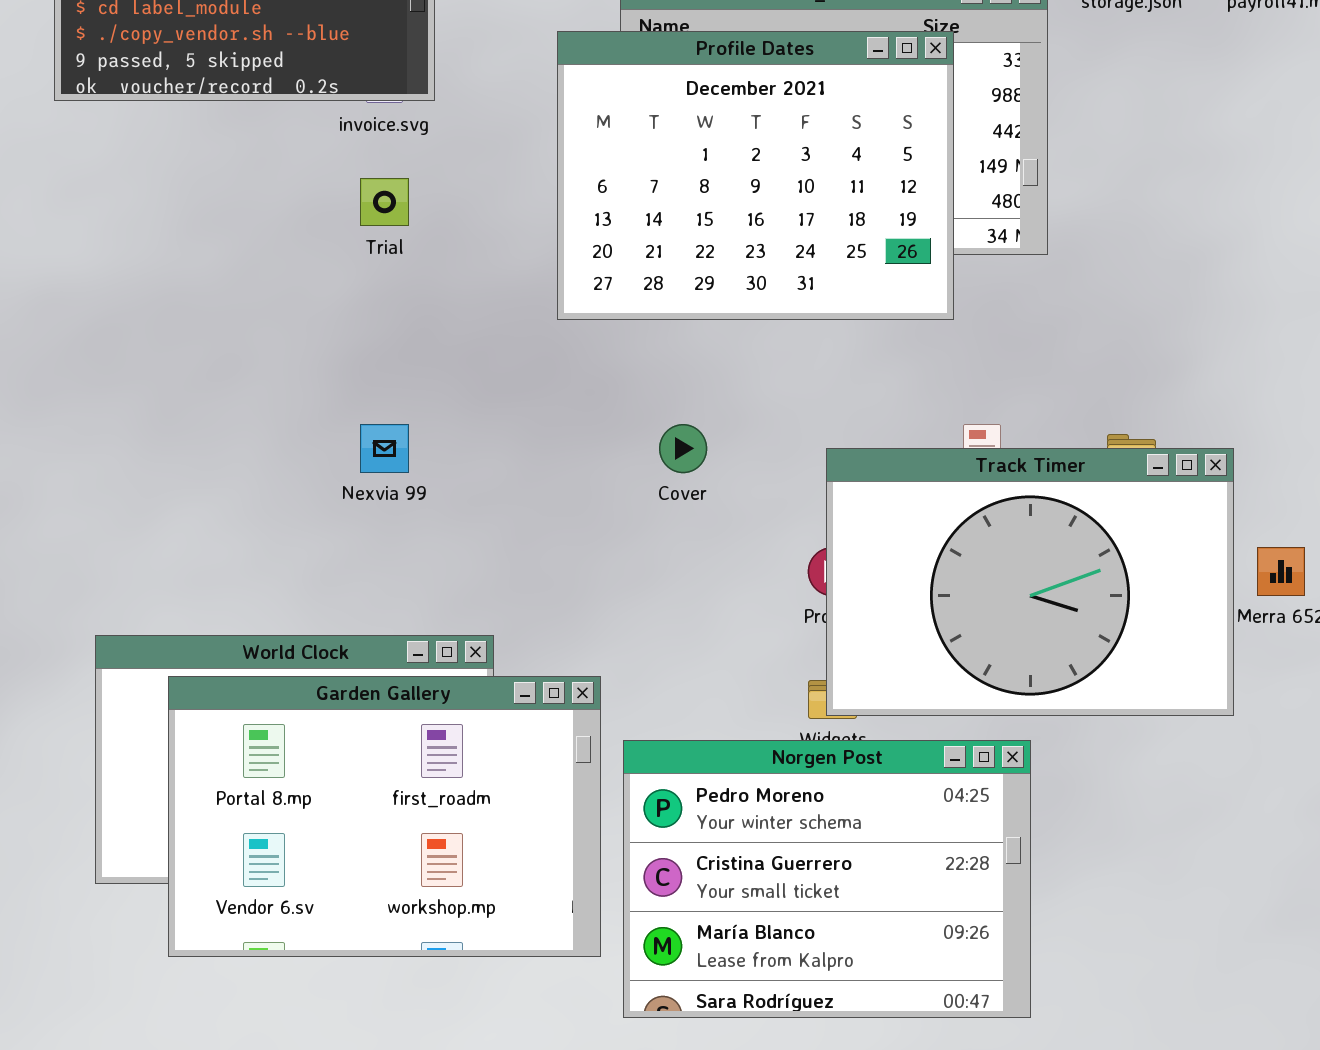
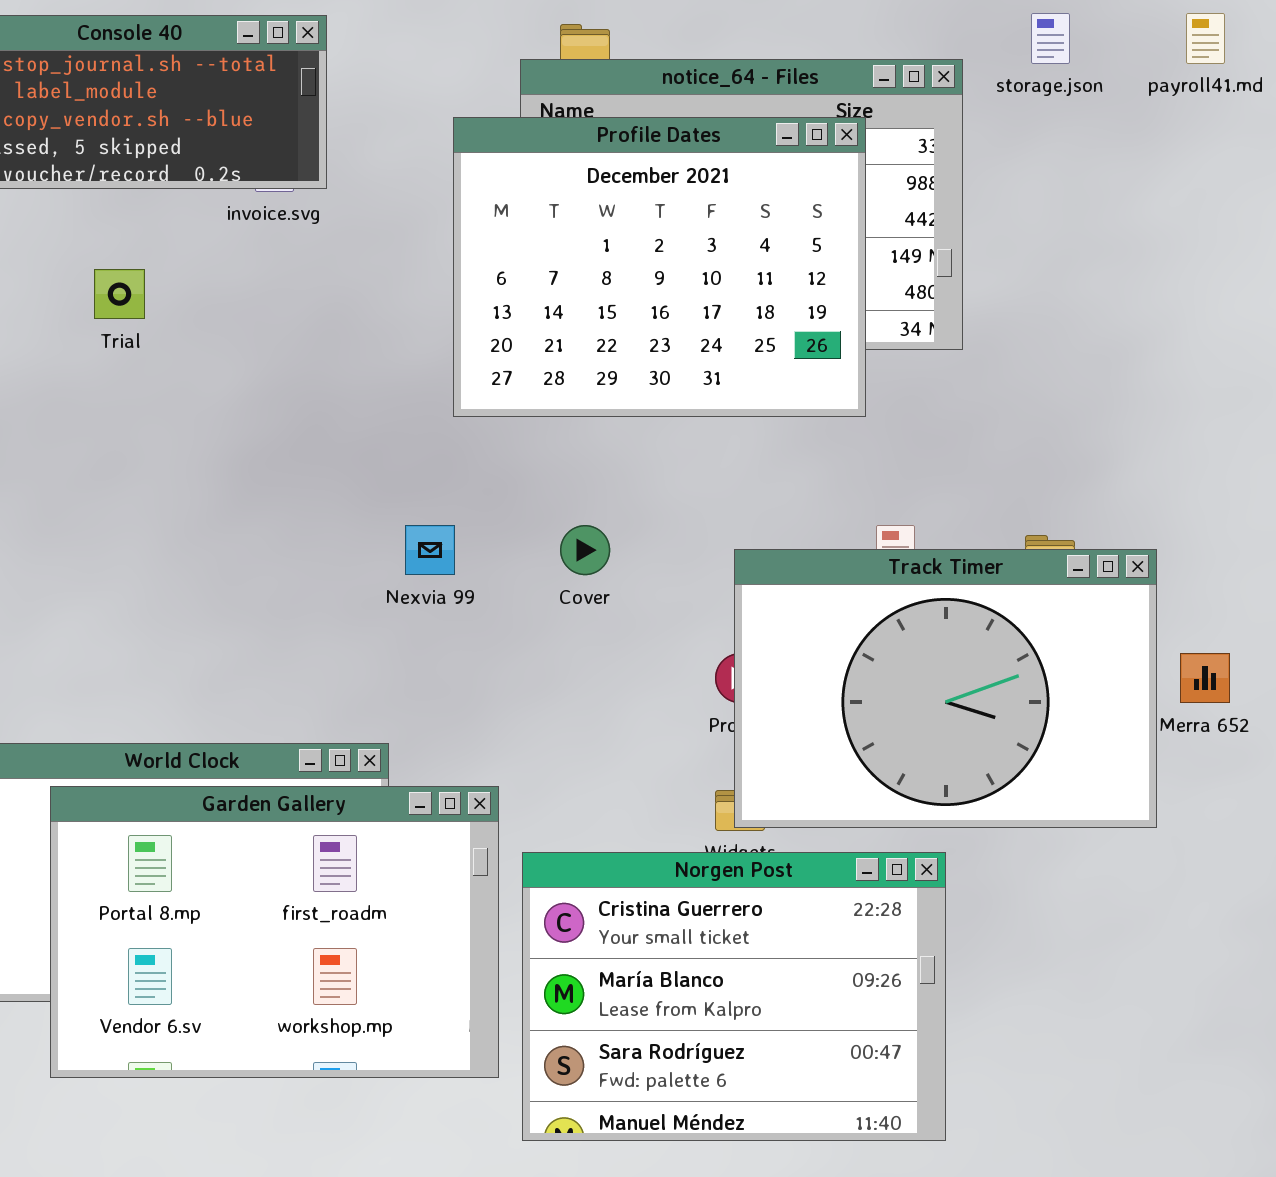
Trial: [360,178,409,226] -> [94,269,145,319], moved
Nexvia 99: [360,424,409,473] -> [405,525,455,575], moved
Norgen Post: [623,740,1031,1018] -> [522,852,946,1141], scrolled down 1 row

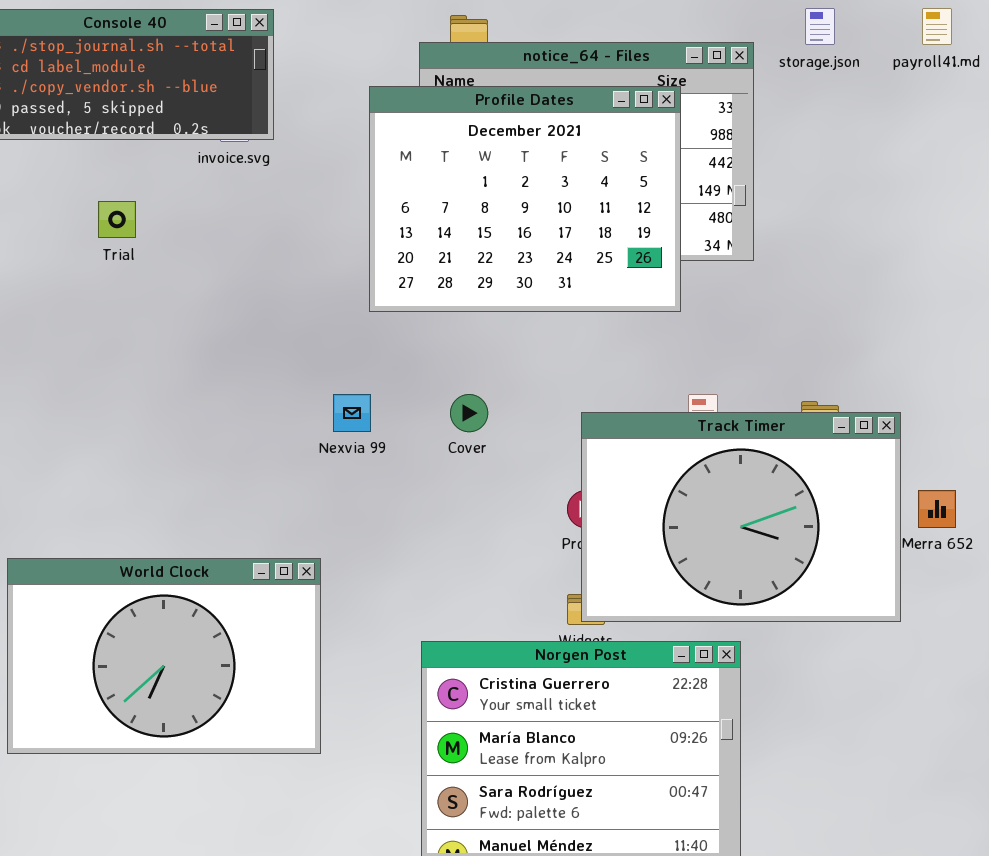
Garden Gallery: [50,786,499,1078] -> none, closed

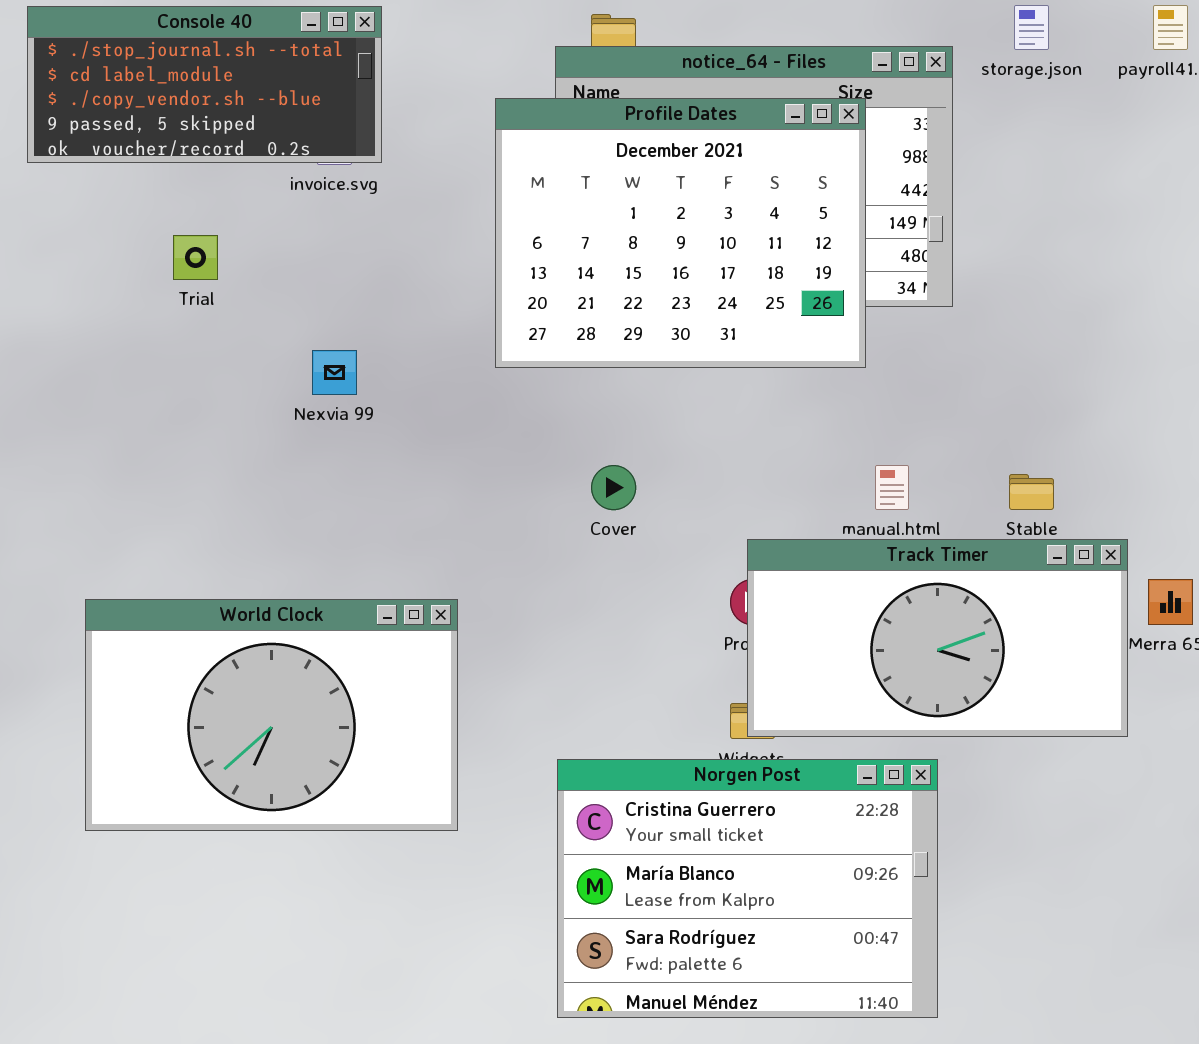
Nexvia 99: [333,394,371,432] -> [312,350,357,395], moved
Track Timer: [581,412,901,622] -> [747,539,1128,737], resized
World Clock: [7,558,321,754] -> [85,599,458,831], moved

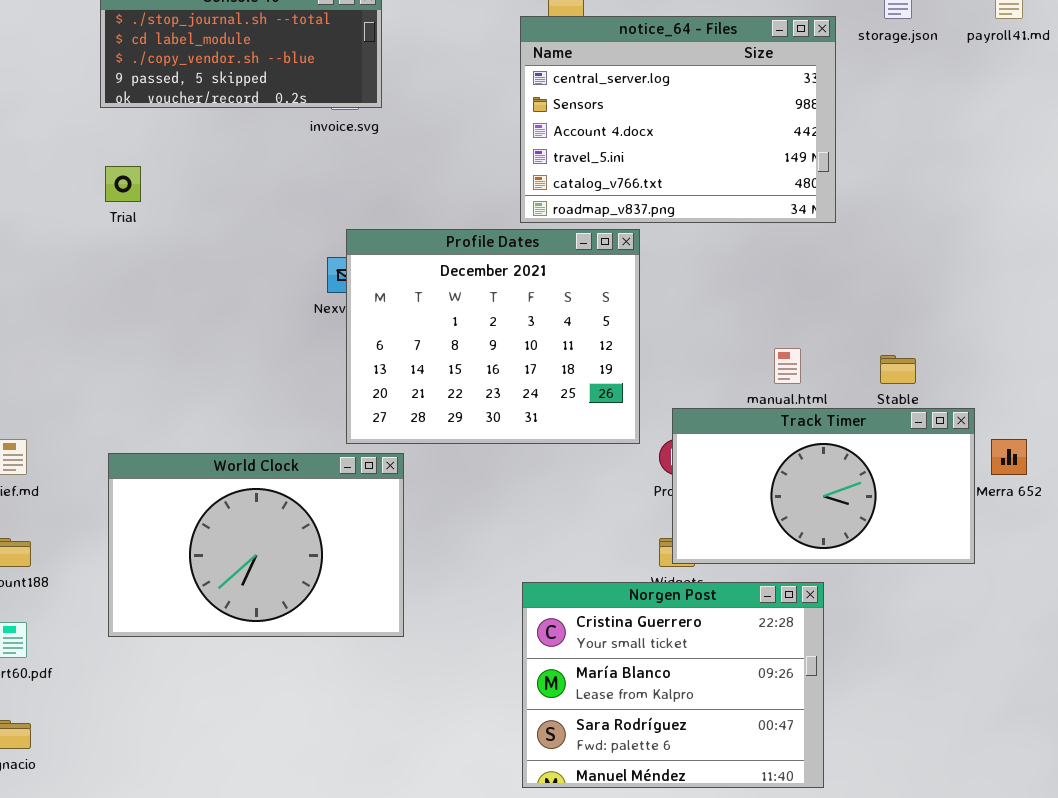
Profile Dates: [495,98,866,368] -> [346,229,640,444], moved
Trial: [173,235,218,280] -> [105,166,141,202], moved
World Clock: [85,599,458,831] -> [108,453,404,637], moved

